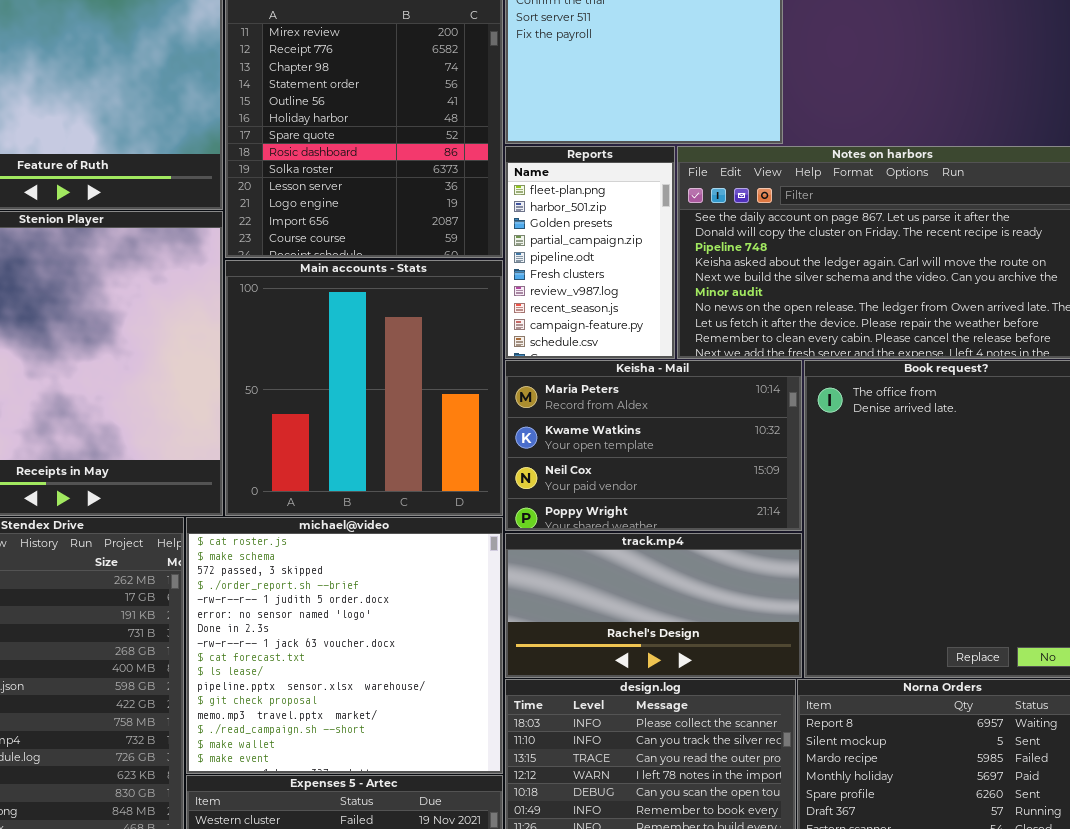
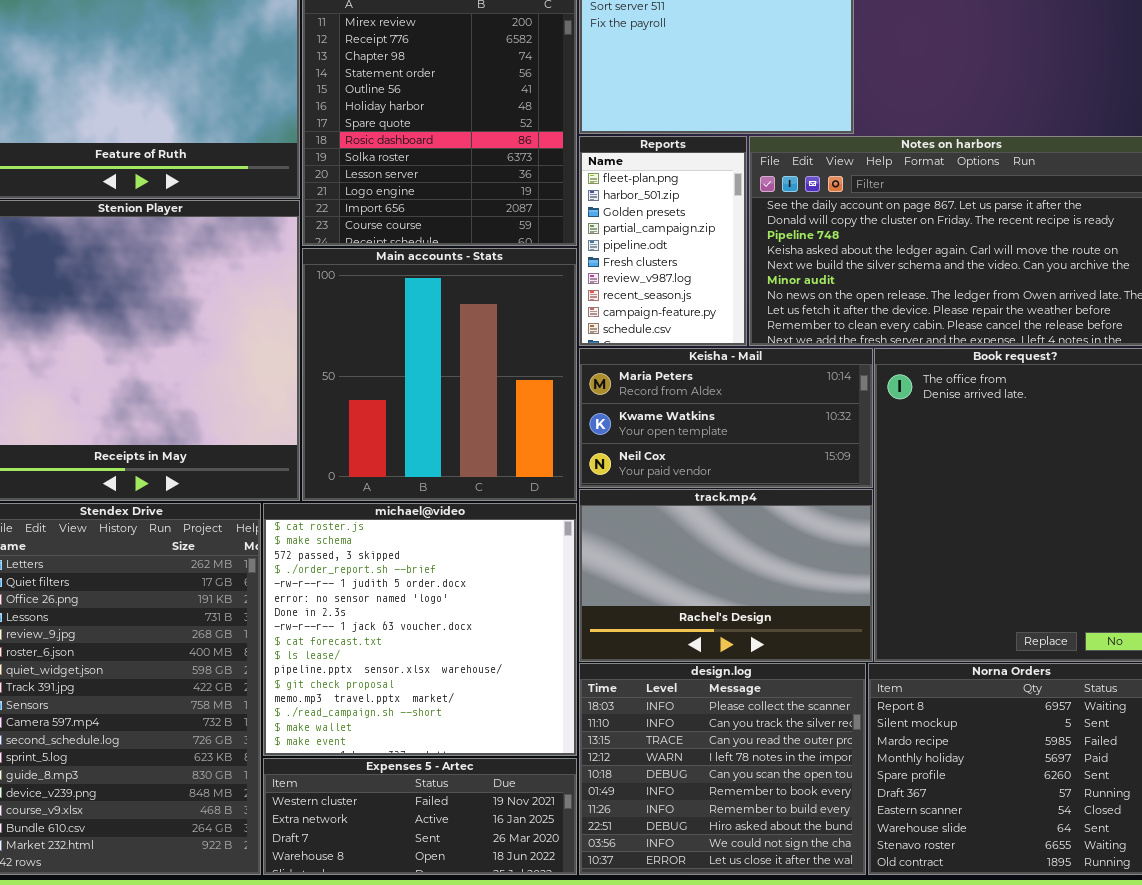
Keisha - Mail: [505,360,802,531] -> [579,348,873,488], resized
track.mp4: [505,533,802,678] -> [579,489,873,662], resized

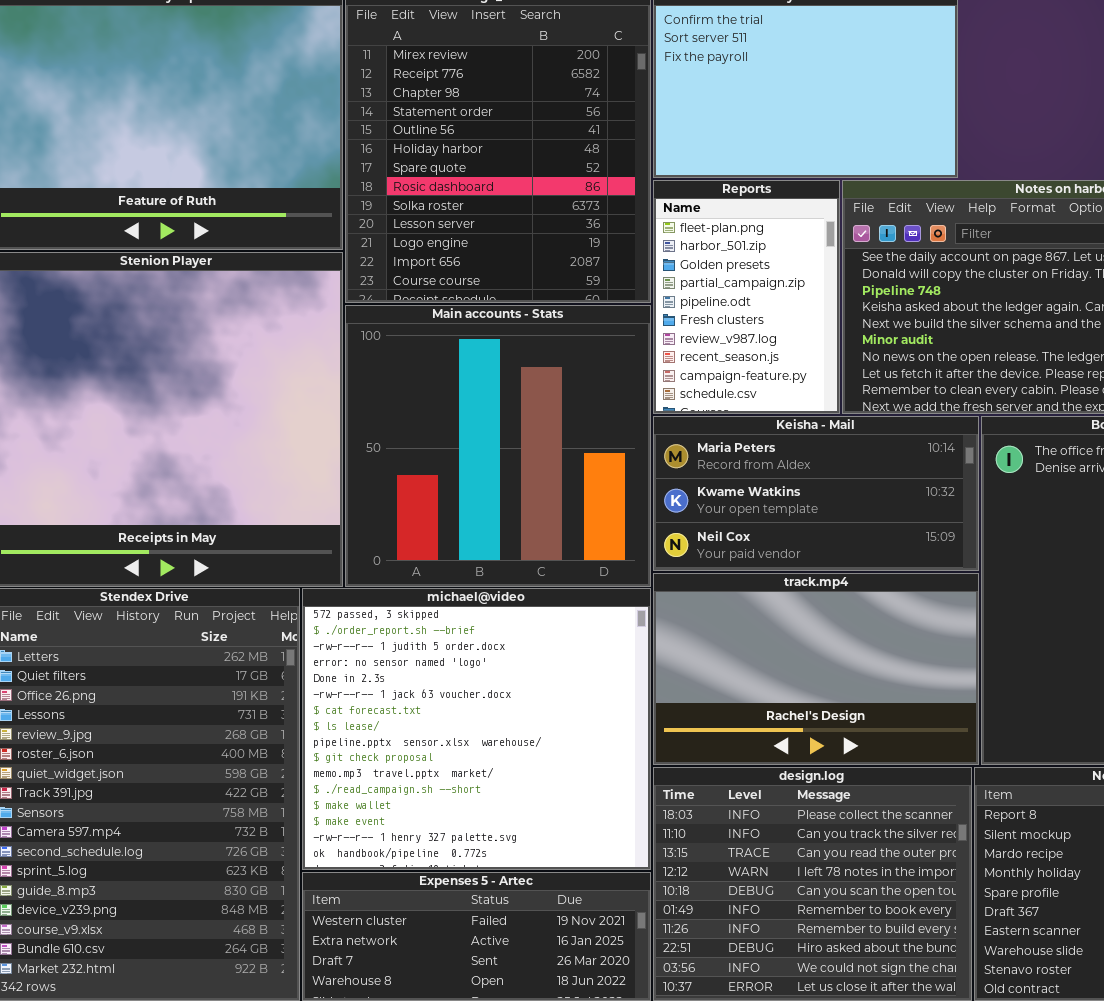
michael@video: [263,503,577,756] -> [302,588,651,870], scrolled down 2 rows

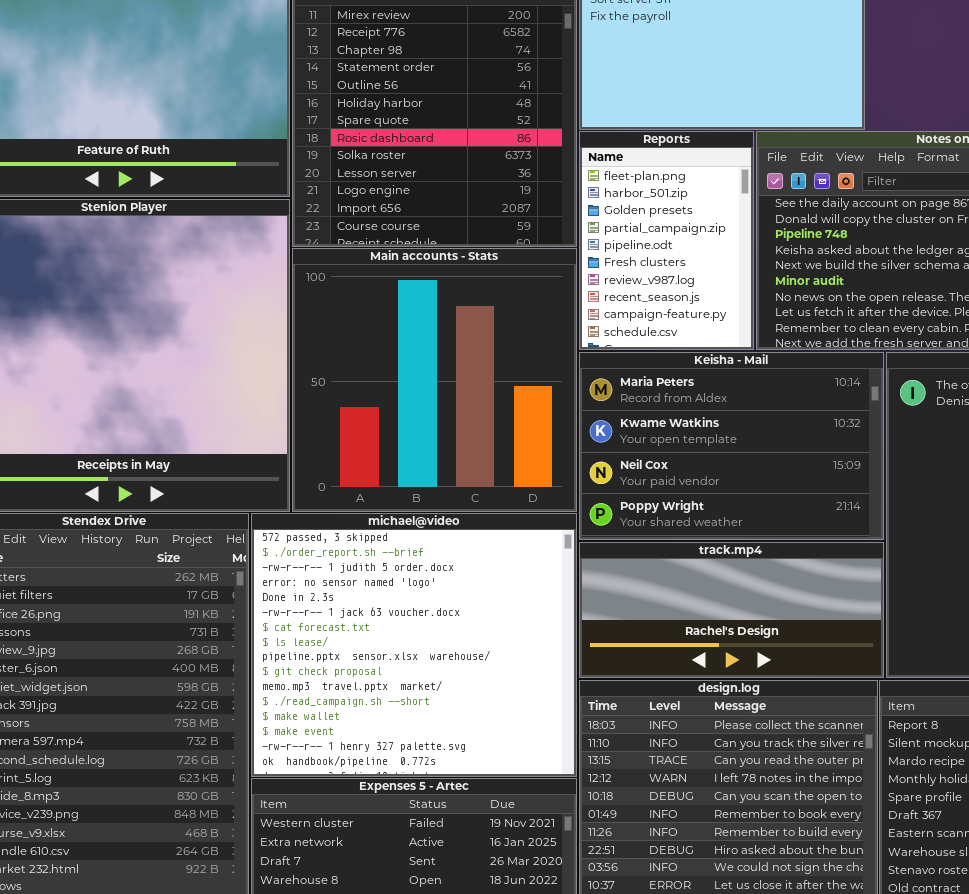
Keisha - Mail: [653,416,979,571] -> [579,352,884,540], resized
track.mp4: [653,573,979,765] -> [579,542,884,678], resized

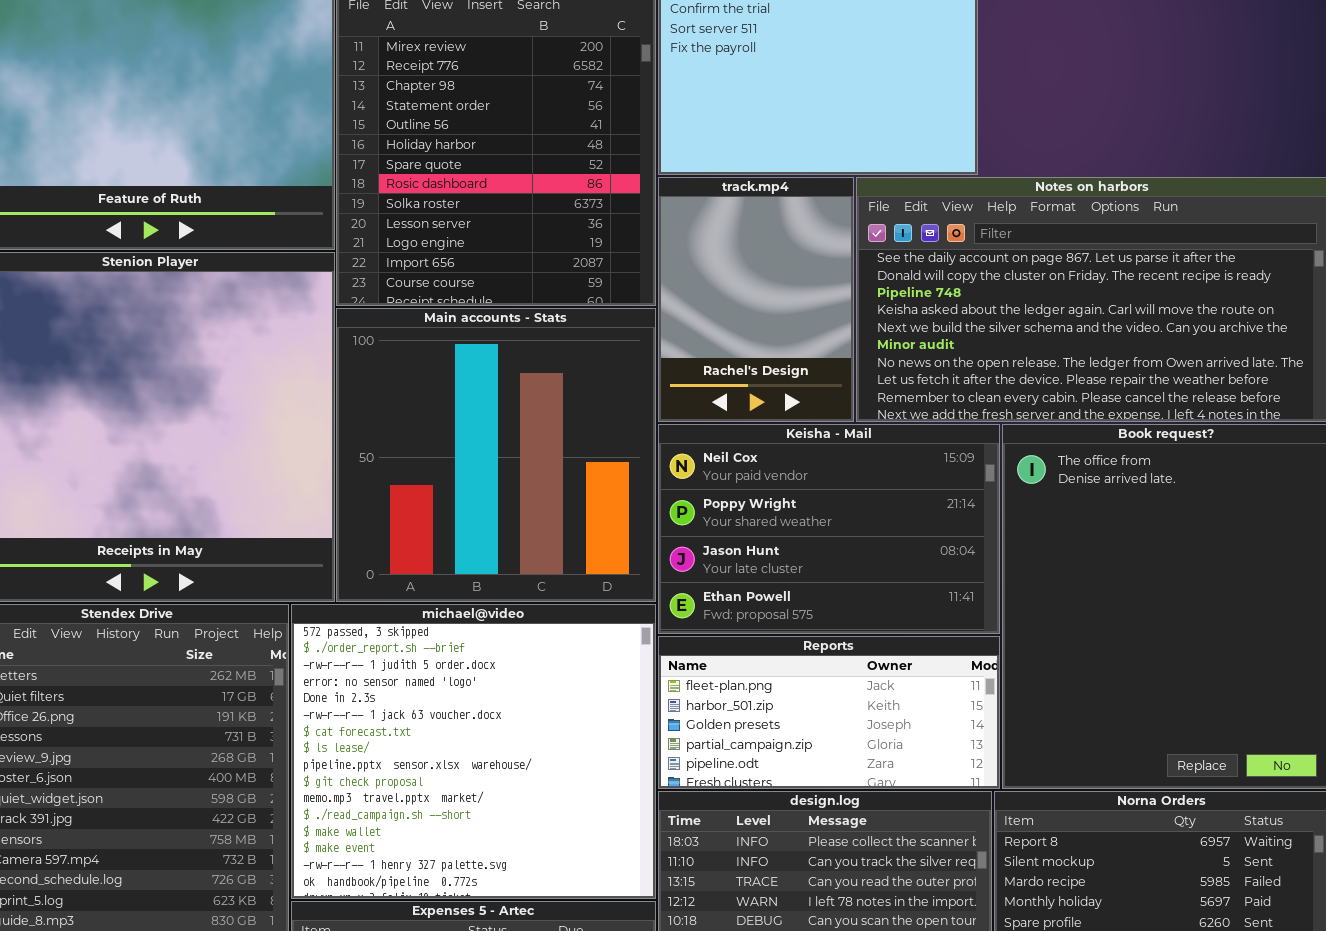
Reports: [579,131,754,350] -> [658,636,1000,789], moved, resized
Keisha - Mail: [579,352,884,540] -> [658,424,1000,634], scrolled down 2 rows
track.mp4: [579,542,884,678] -> [658,177,854,422], moved, resized

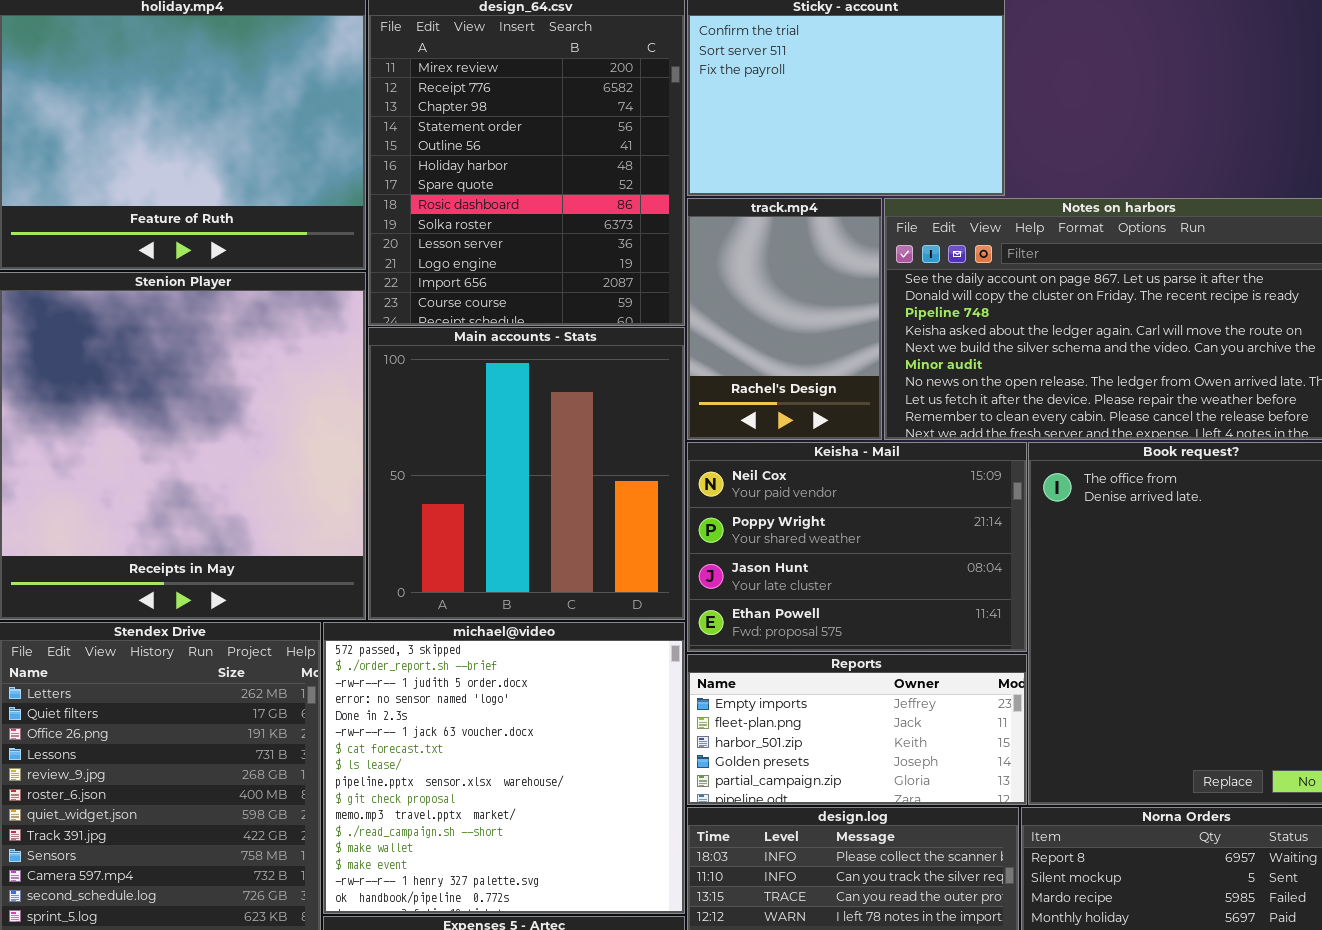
Reports: [658,636,1000,789] -> [687,654,1027,805], scrolled up 1 row

